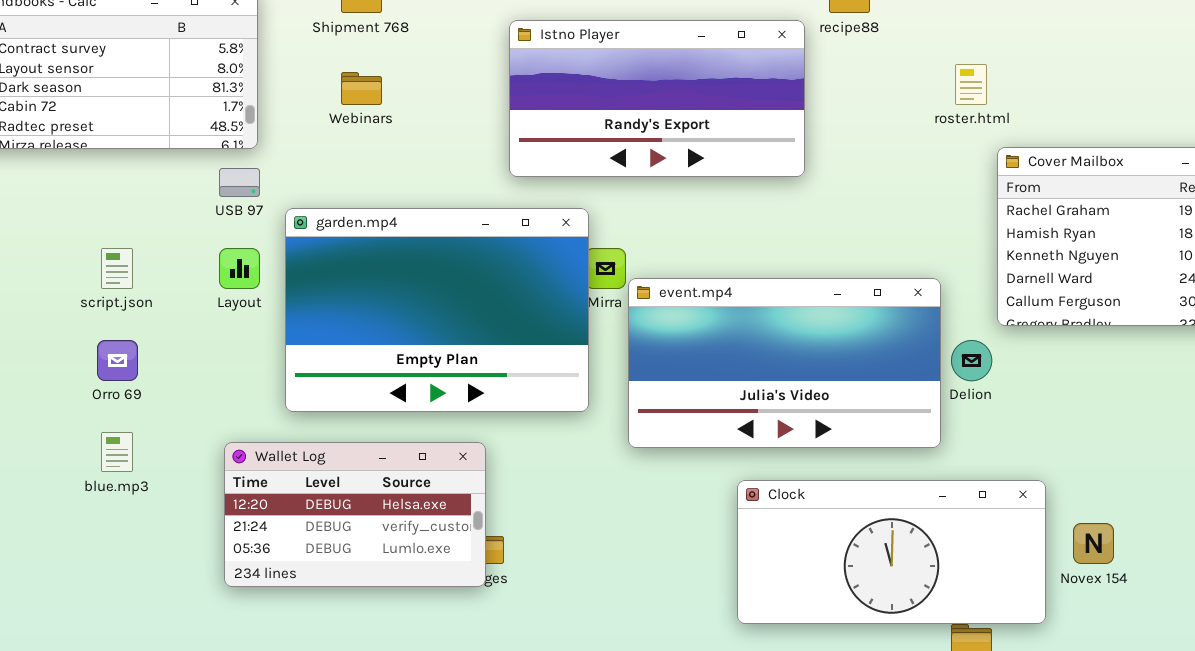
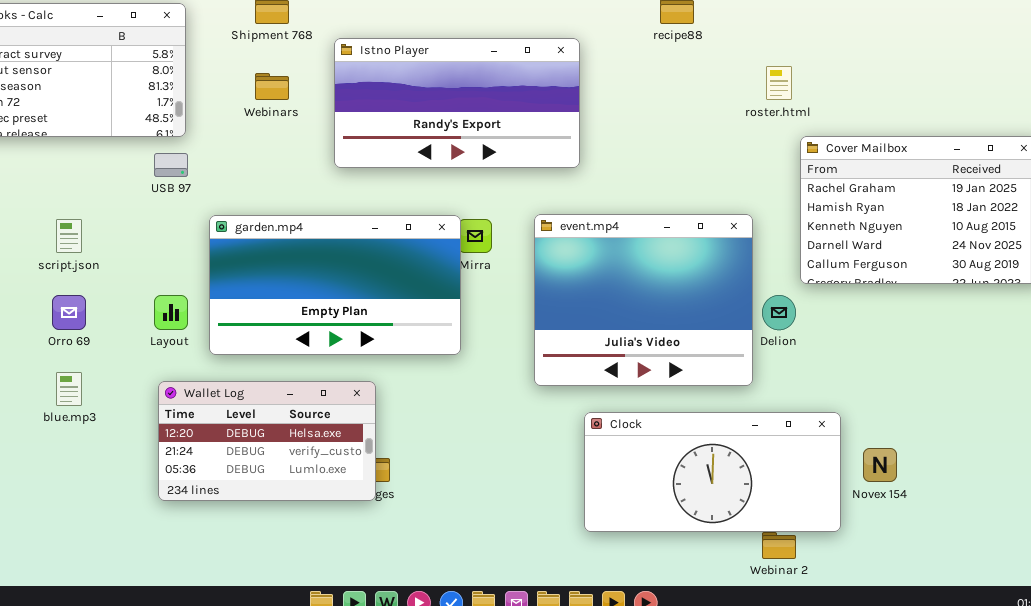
Istno Player: [509,20,805,177] -> [334,38,580,168], moved
garden.mp4: [285,208,589,412] -> [209,215,461,355], resized
Layout: [219,248,260,289] -> [154,295,188,330], moved
event.mp4: [628,278,941,448] -> [534,214,753,386], resized

